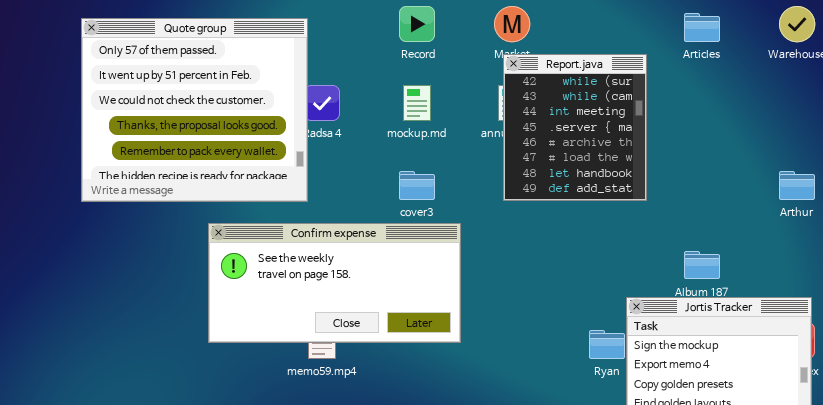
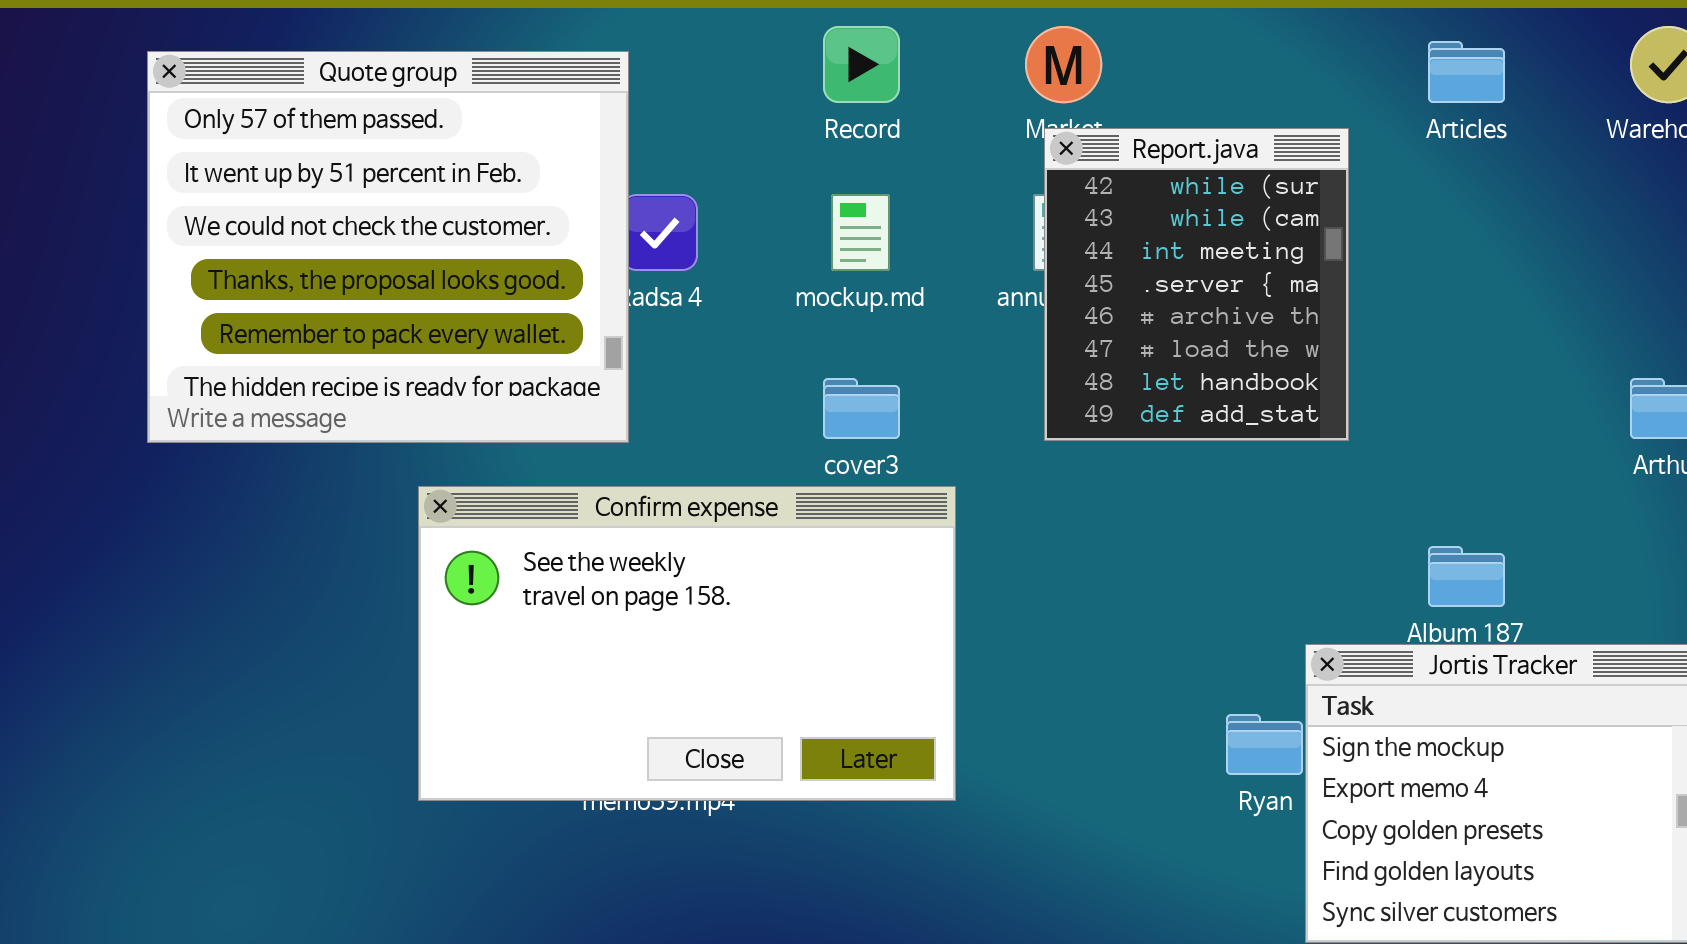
Confirm expense: [208,223,461,343] -> [418,486,956,801], resized

